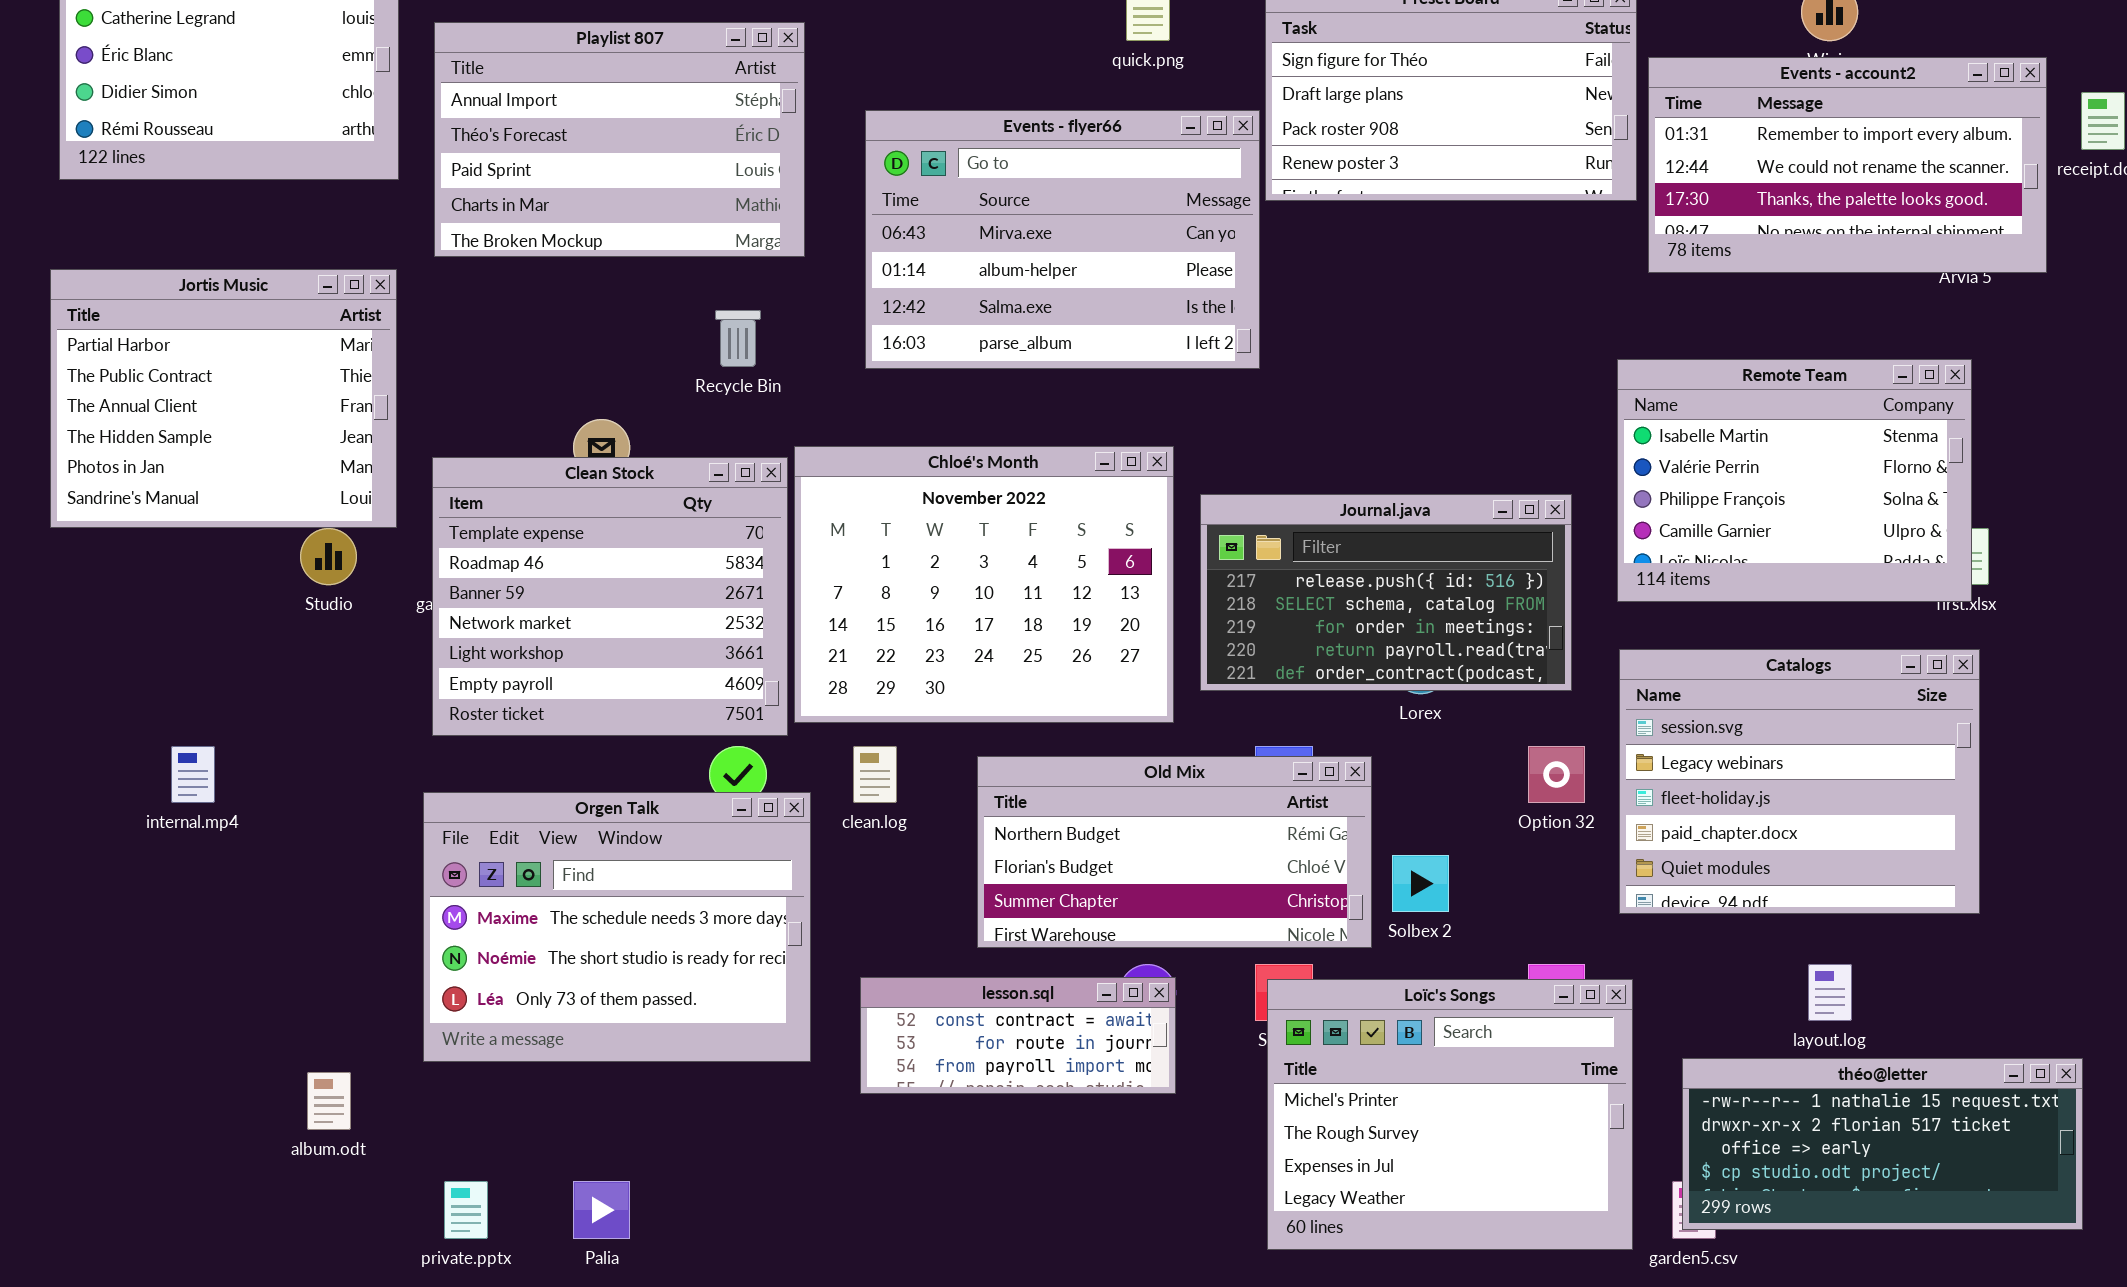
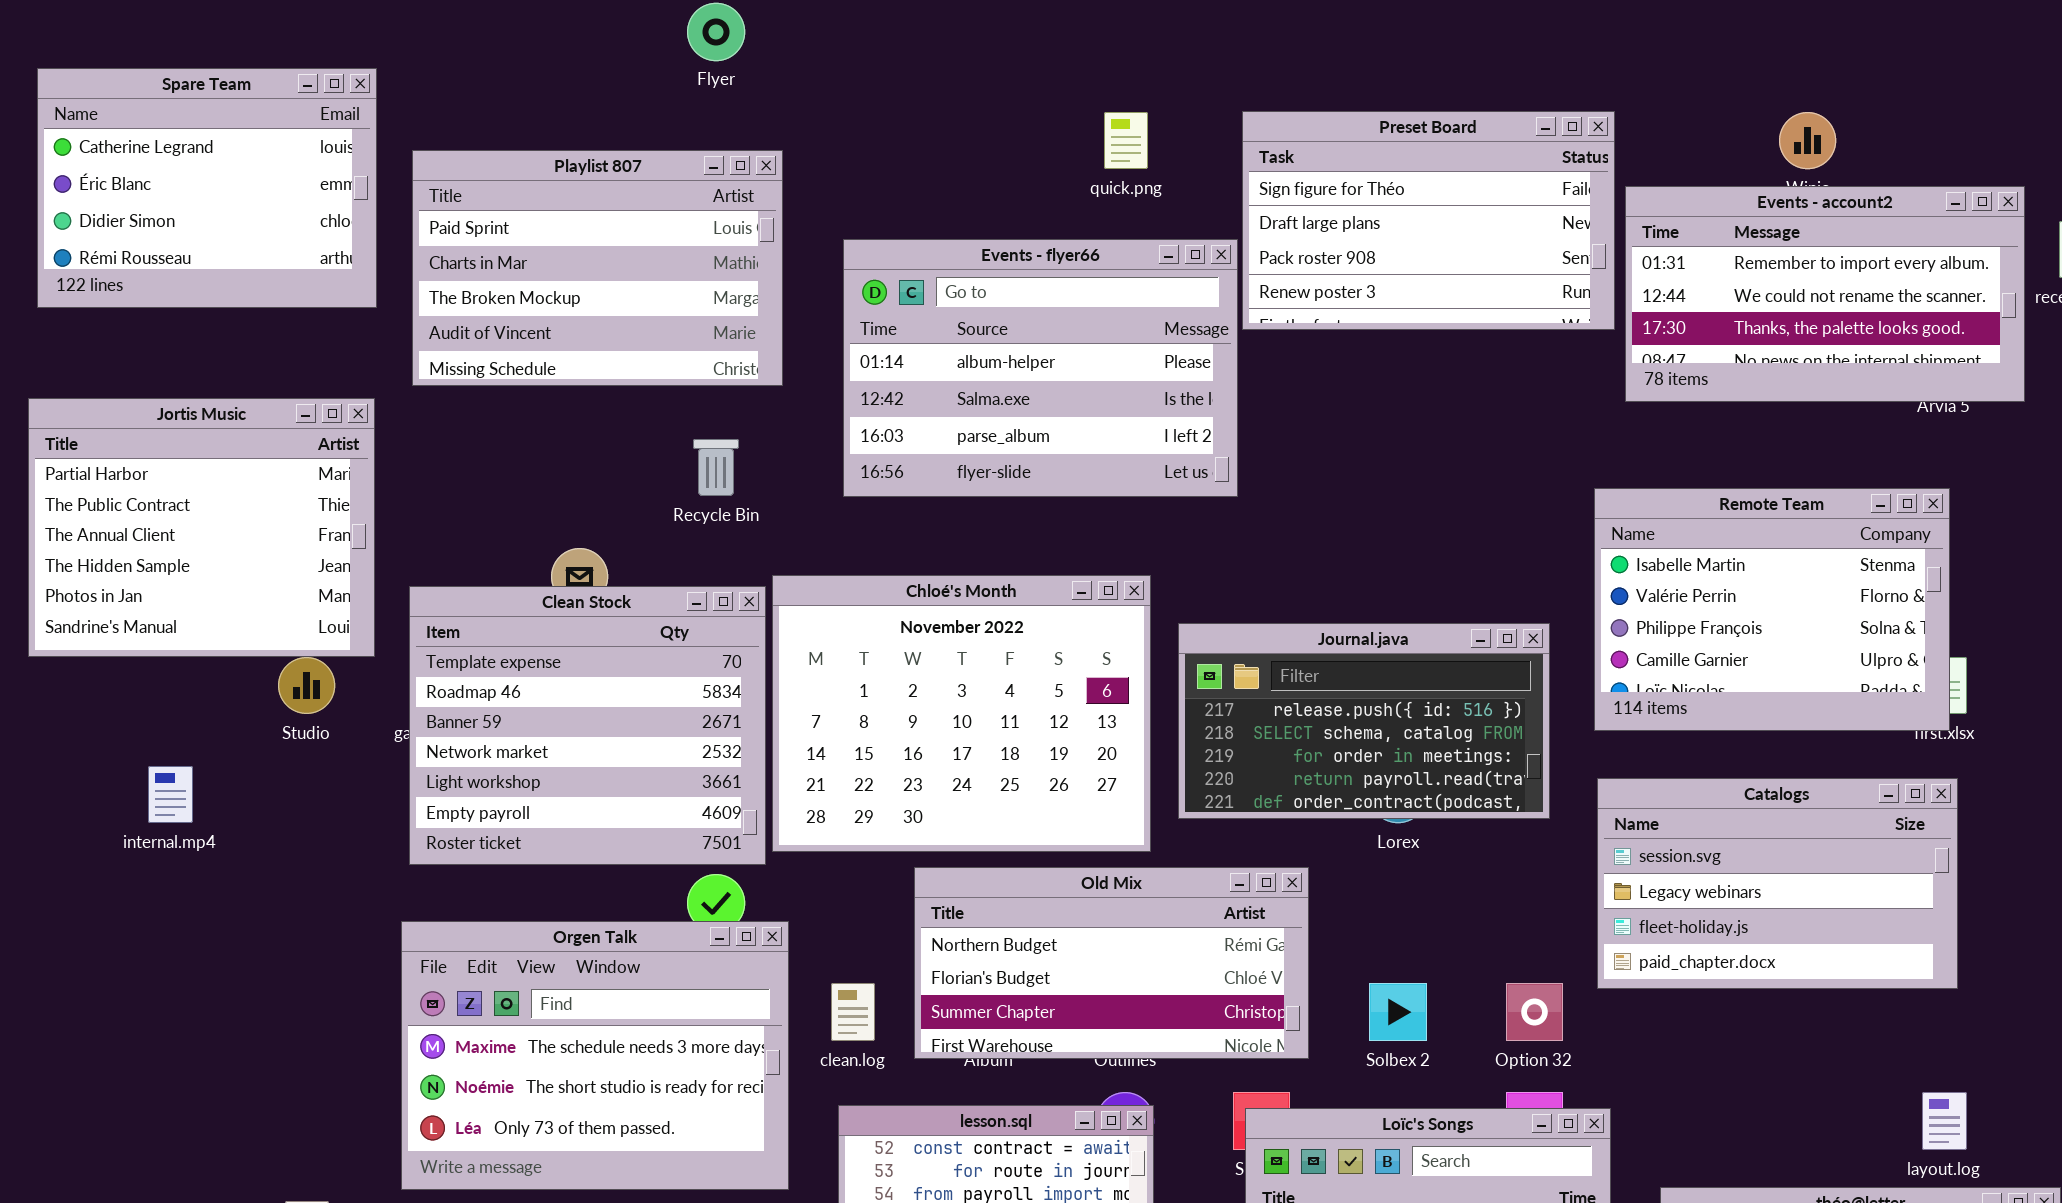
Playlist 807: [434,22,805,257] -> [412,150,783,386], scrolled down 2 rows
Events - flyer66: [865,110,1260,369] -> [843,239,1238,497], scrolled down 1 row
Catalogs: [1619,649,1980,914] -> [1597,778,1958,989], resized
internal.mp4: [171,746,215,803] -> [148,766,193,823], moved
clean.log: [853,746,897,803] -> [831,983,875,1041], moved
Option 32: [1528,746,1585,803] -> [1506,983,1563,1041], moved
Old Mix: [977,756,1372,948] -> [914,867,1309,1059], moved
layout.log: [1808,964,1852,1021] -> [1922,1092,1967,1150], moved

